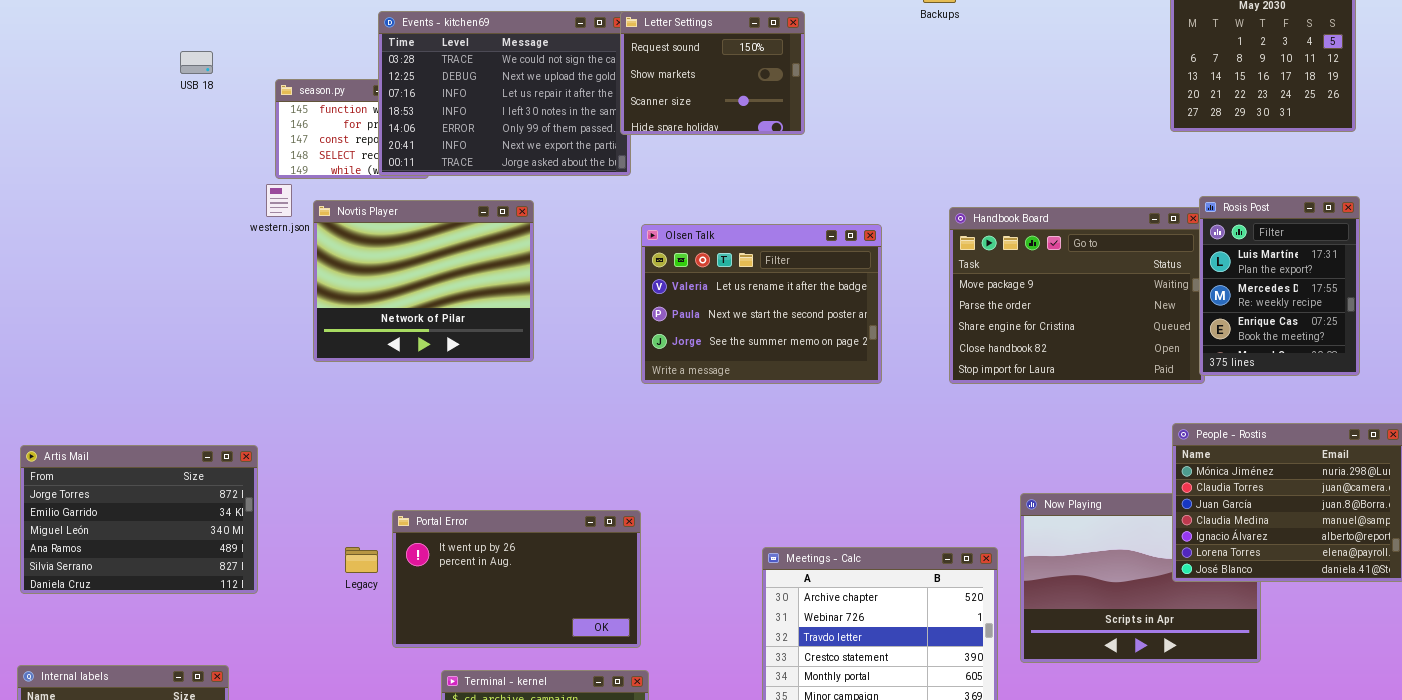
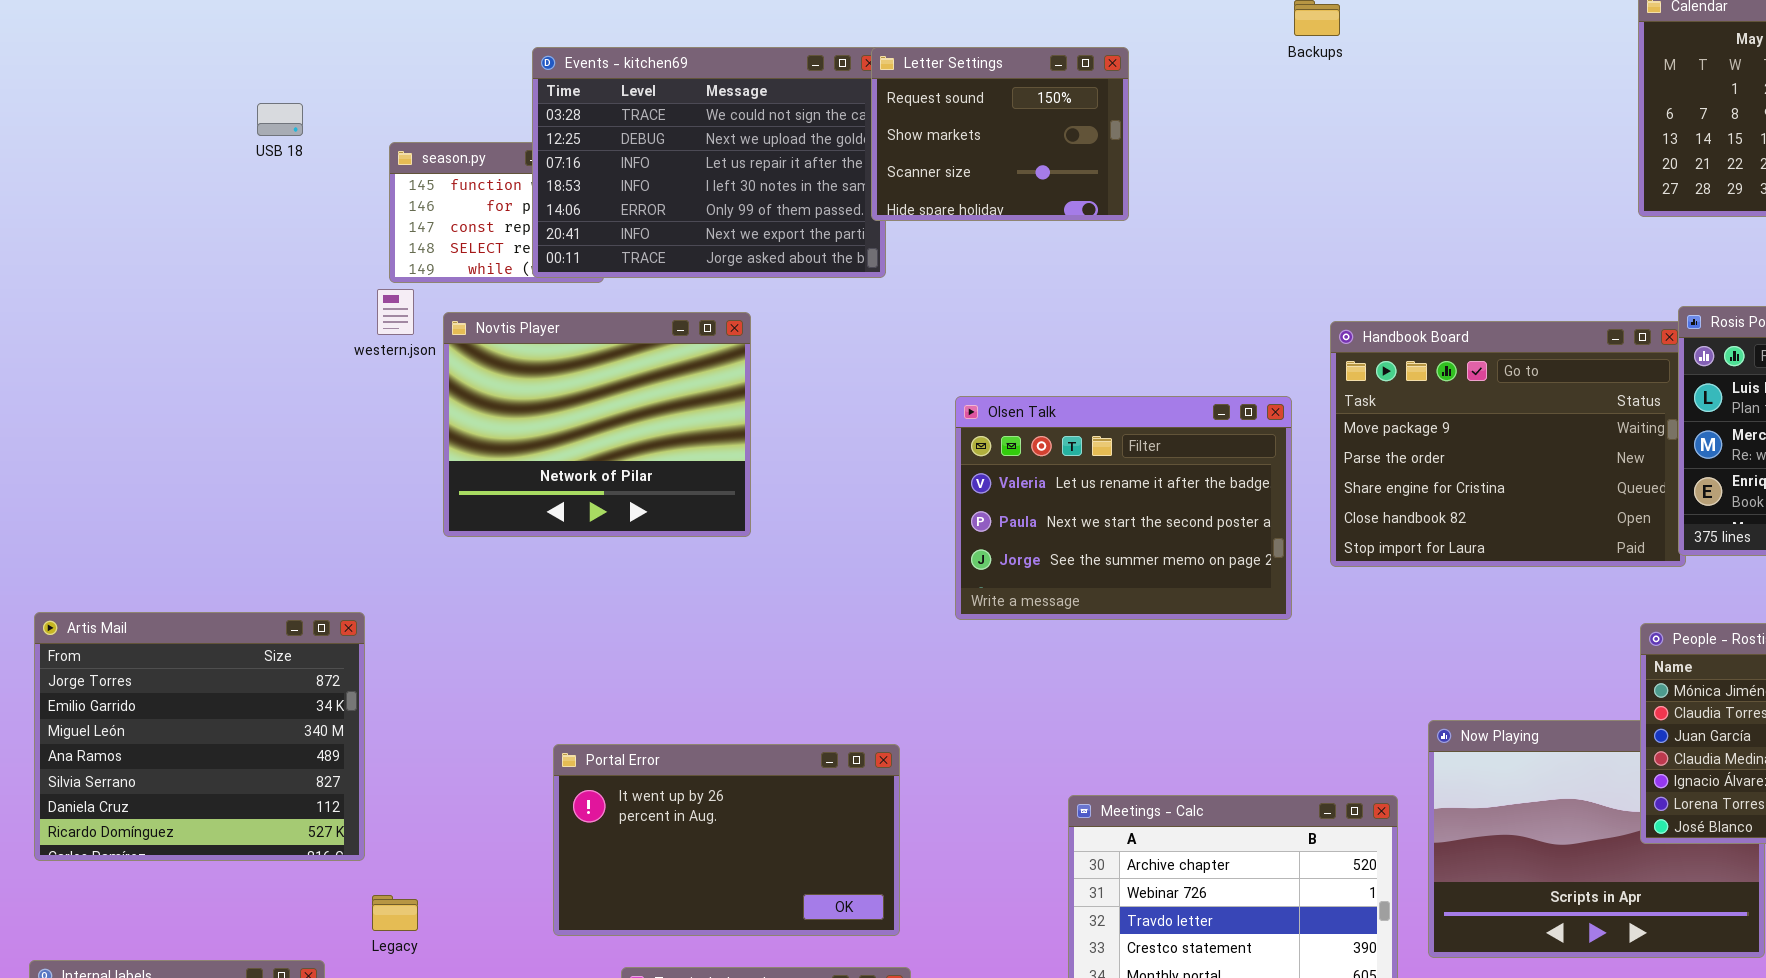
Olsen Talk: [641,224,882,384] -> [955,396,1292,620], moved
Artis Mail: [20,445,258,594] -> [34,612,365,861], resized
Legacy: [345,547,378,573] -> [372,895,418,931], moved

